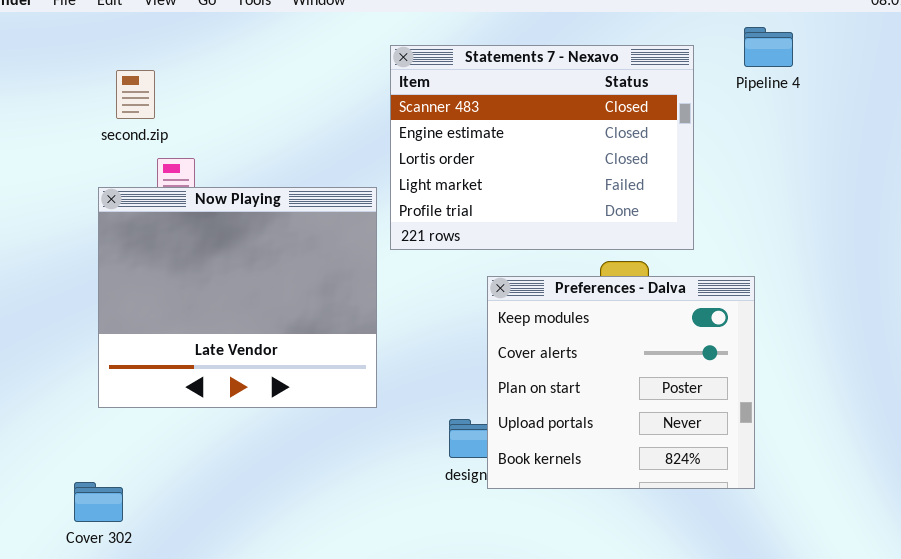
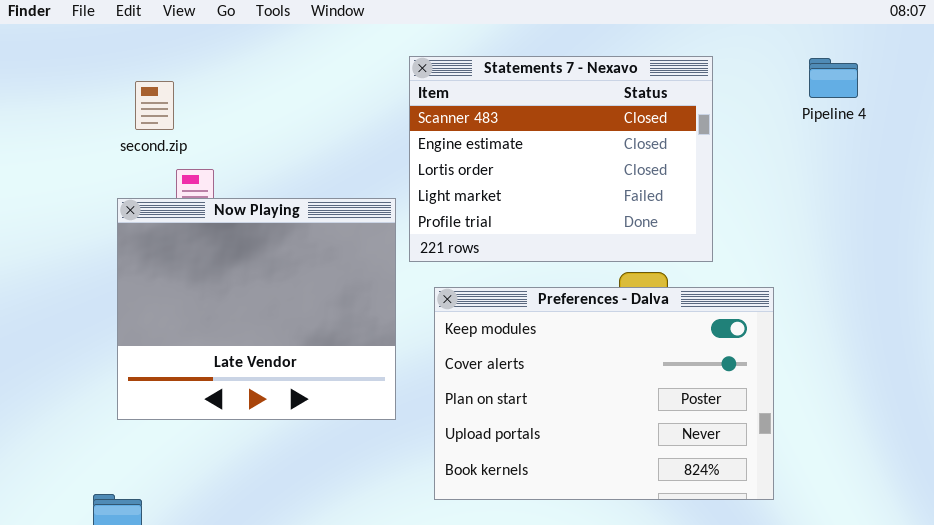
Pipeline 4: [744,27,793,67] -> [809,58,858,98], moved
Preferences - Dalva: [487,276,755,489] -> [434,287,774,500], resized

